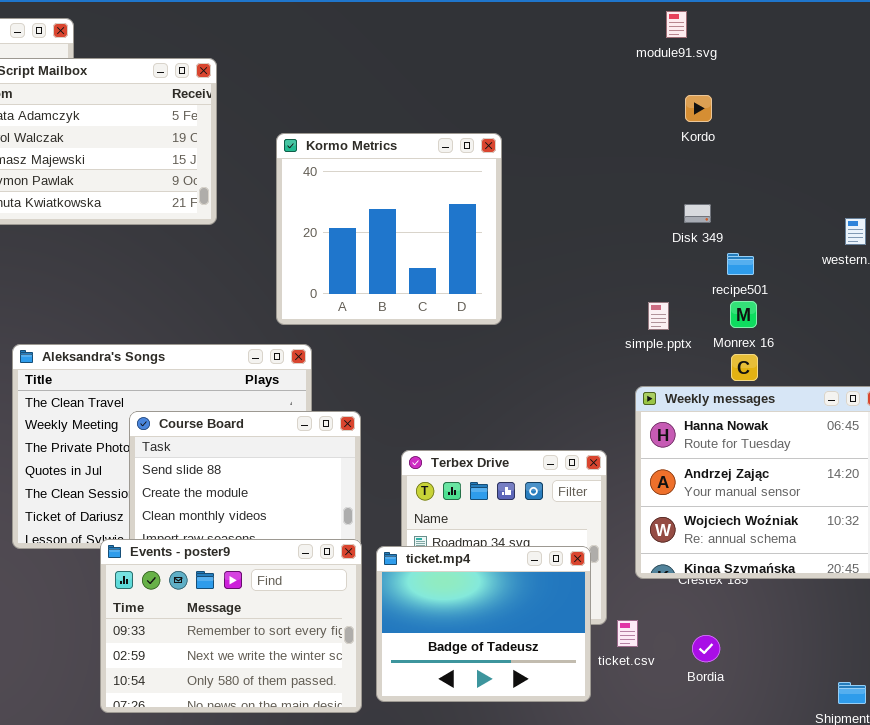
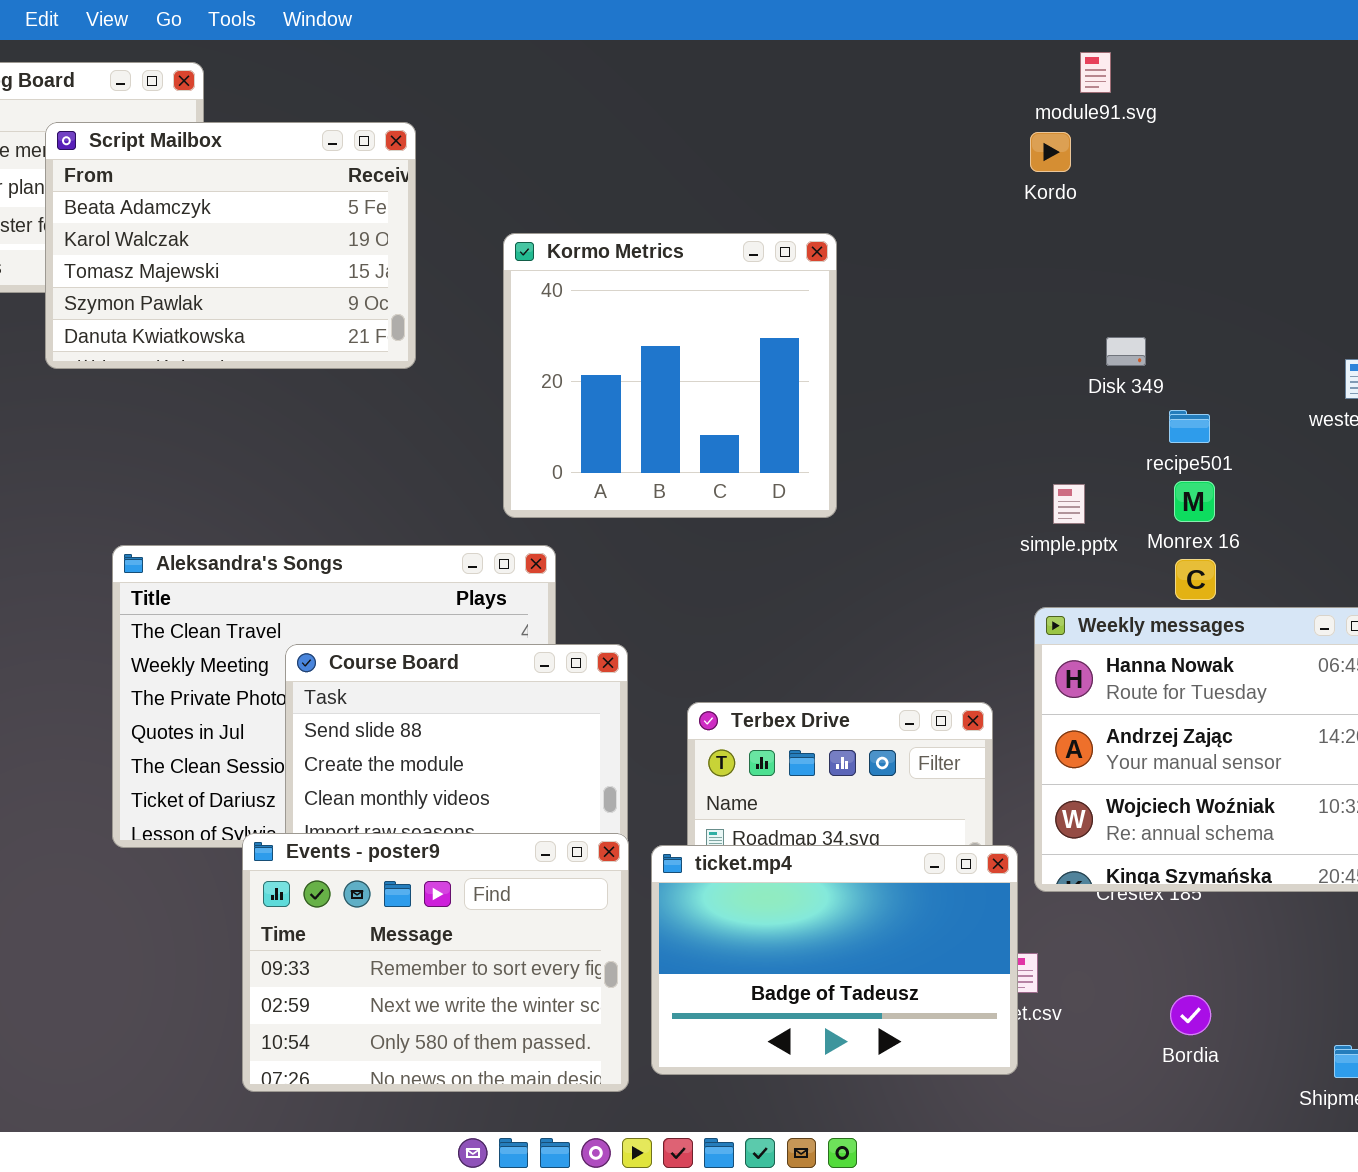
Kordo: [685,95,712,122] -> [1030,132,1071,172], moved
ticket.mp4: [376,546,591,702] -> [651,845,1018,1075], resized
Bordia: [692,635,720,662] -> [1170,995,1211,1035], moved

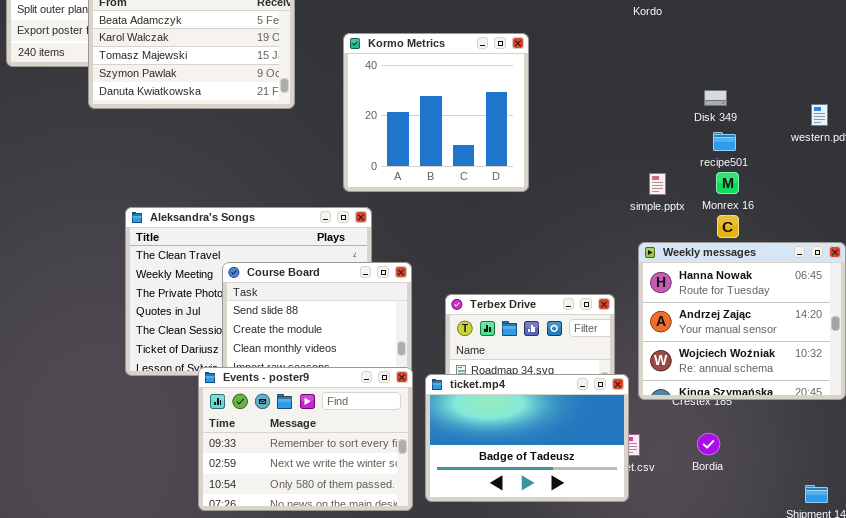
Disk 349: [1106,337,1146,366] -> [704,90,727,106], moved
Bordia: [1170,995,1211,1035] -> [697,433,720,455], moved

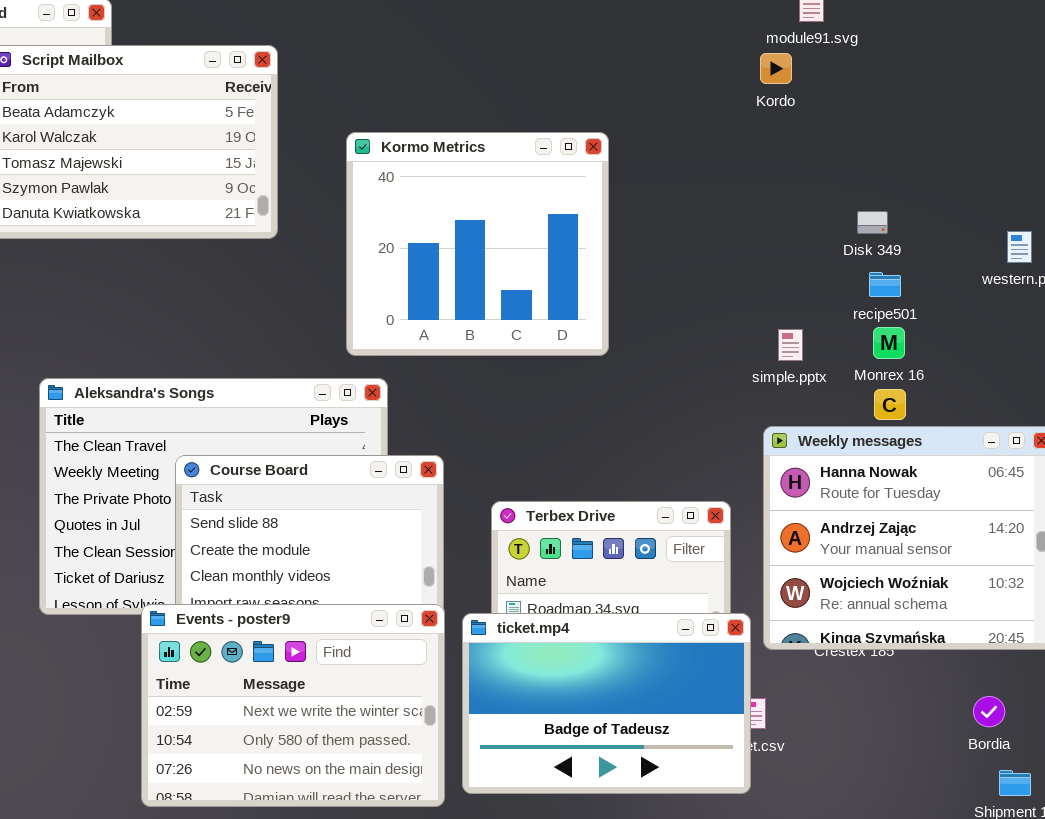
Events - poster9: [198,367,413,511] -> [141,604,445,807], scrolled down 1 row
Bordia: [697,433,720,455] -> [973,696,1005,727], moved

